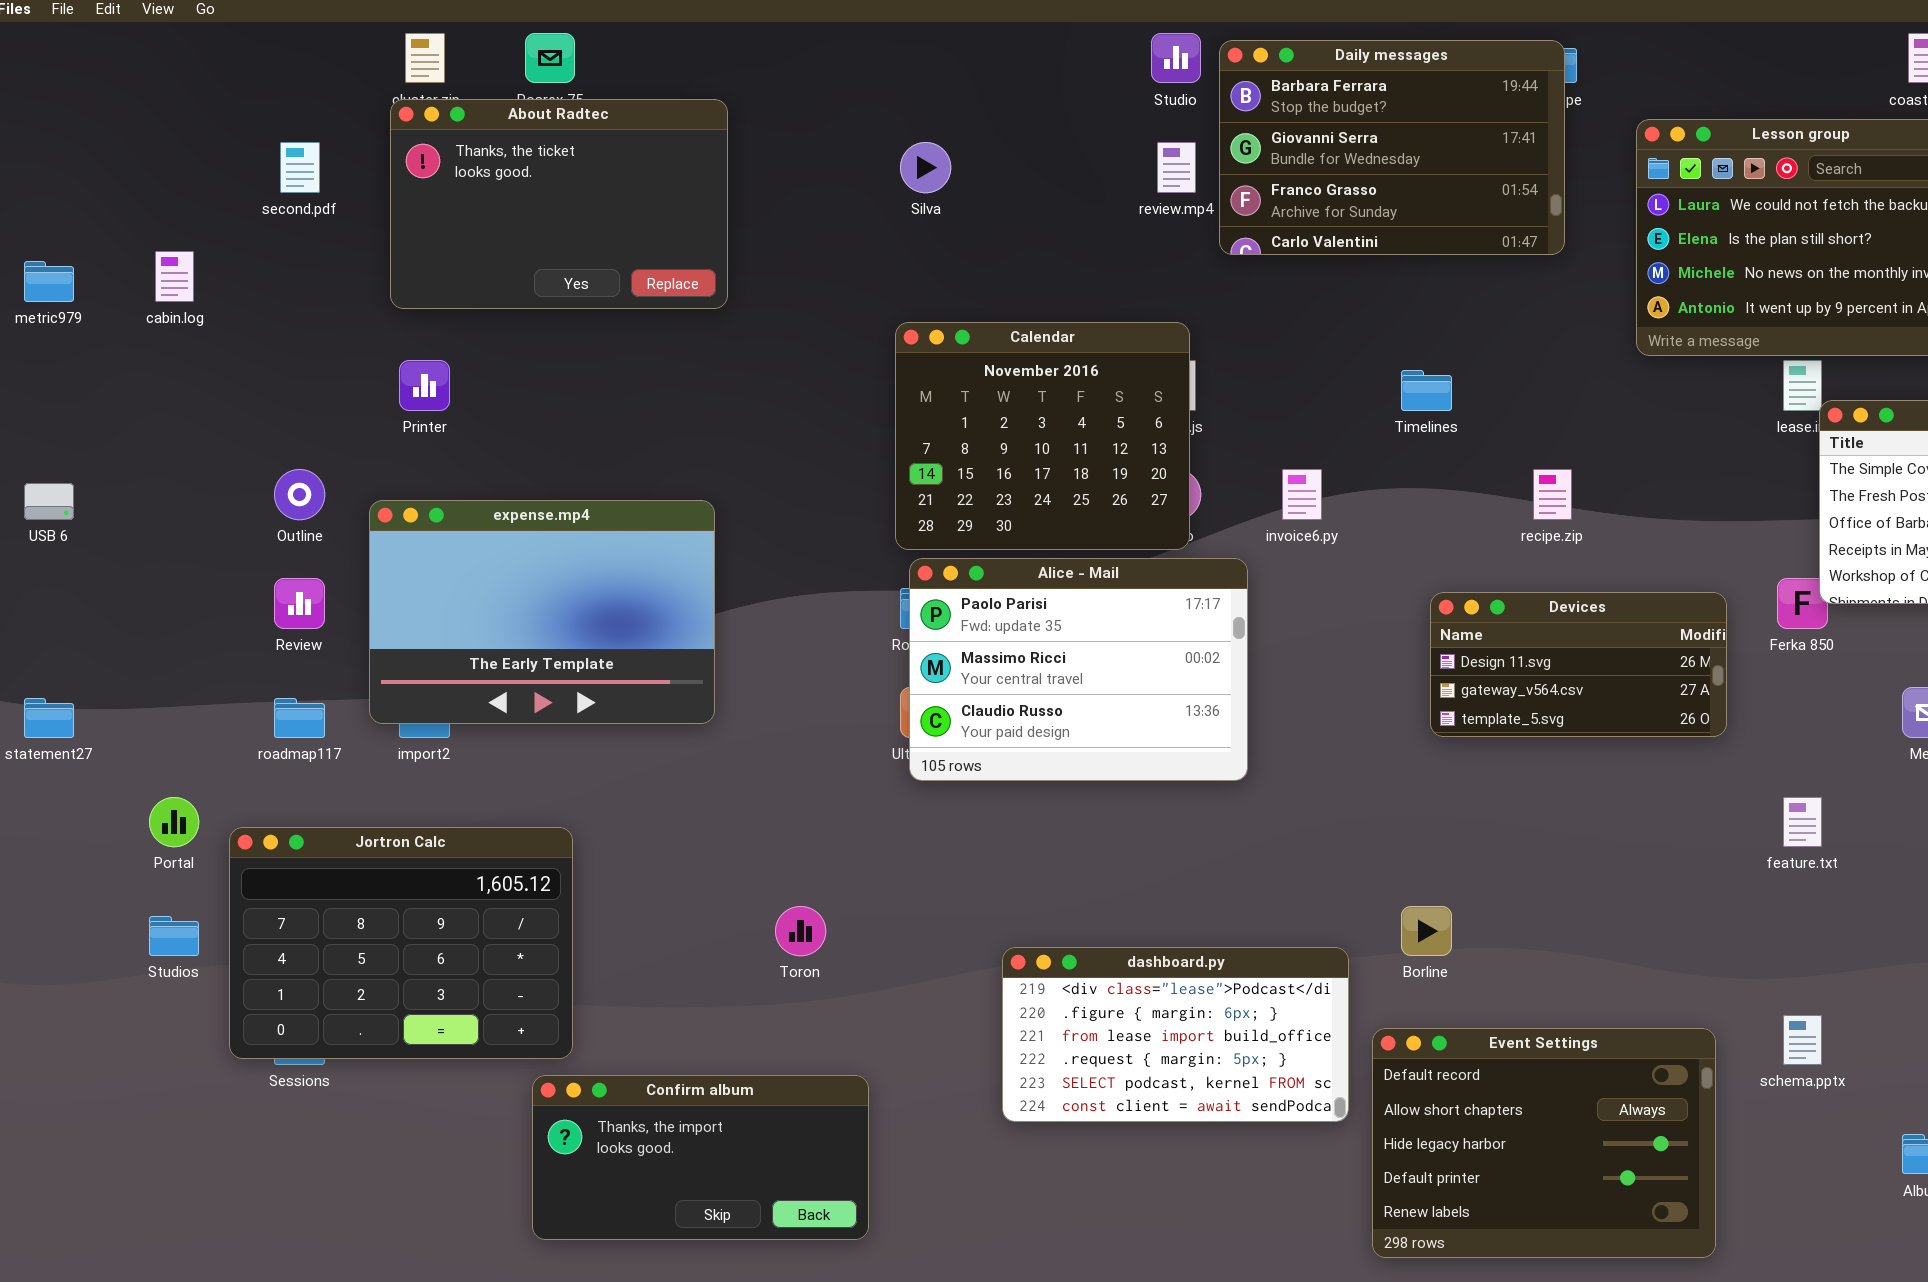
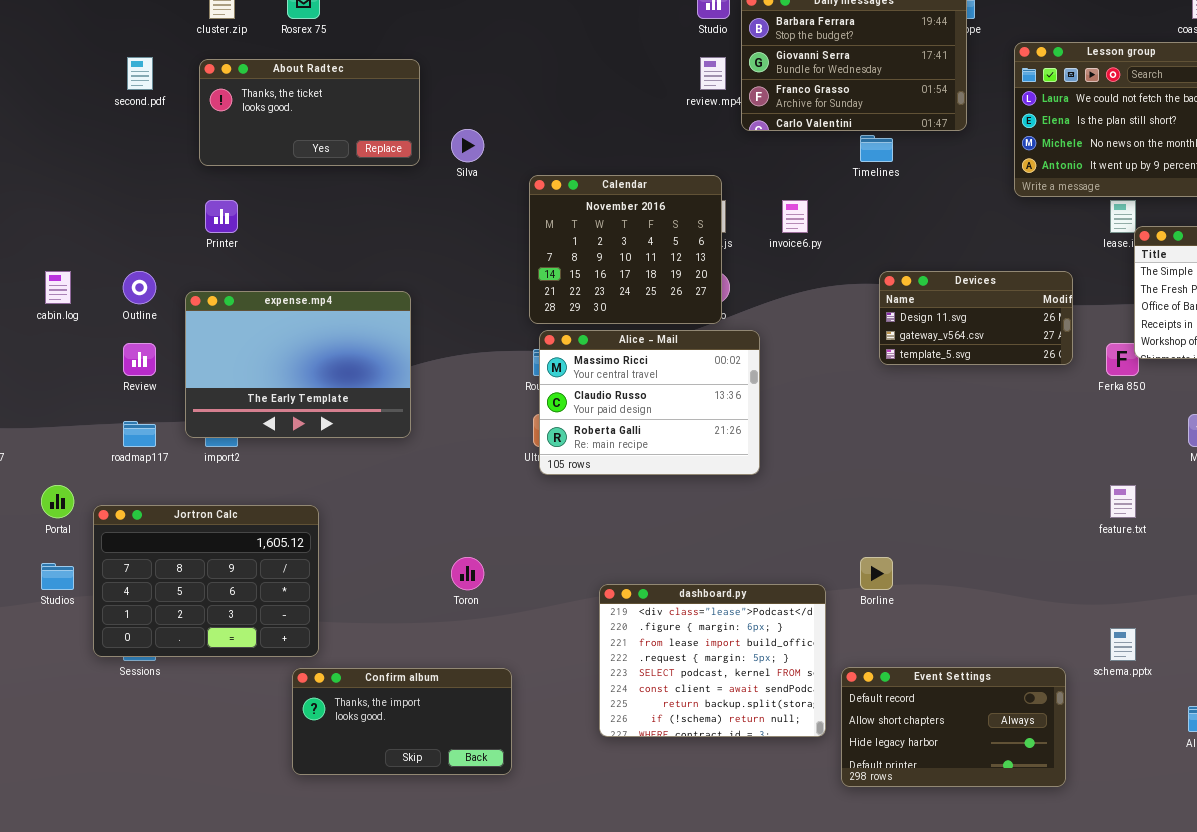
About Radtec: [390,99,728,309] -> [199,59,420,166], resized
Silva: [900,142,951,193] -> [451,129,484,162], moved
cabin.log: [155,251,194,302] -> [45,271,71,304], moved
Timelines: [1401,370,1452,411] -> [860,135,893,162], moved
invoice6.py: [1282,469,1322,520] -> [782,200,808,233], moved
Alice - Mail: [909,558,1248,781] -> [539,330,760,475], scrolled down 1 row
Devices: [1430,592,1727,737] -> [879,271,1073,365], moved
dashboard.py: [1002,947,1349,1122] -> [599,584,826,737], resized
Event Settings: [1372,1028,1716,1258] -> [841,667,1066,787], resized

